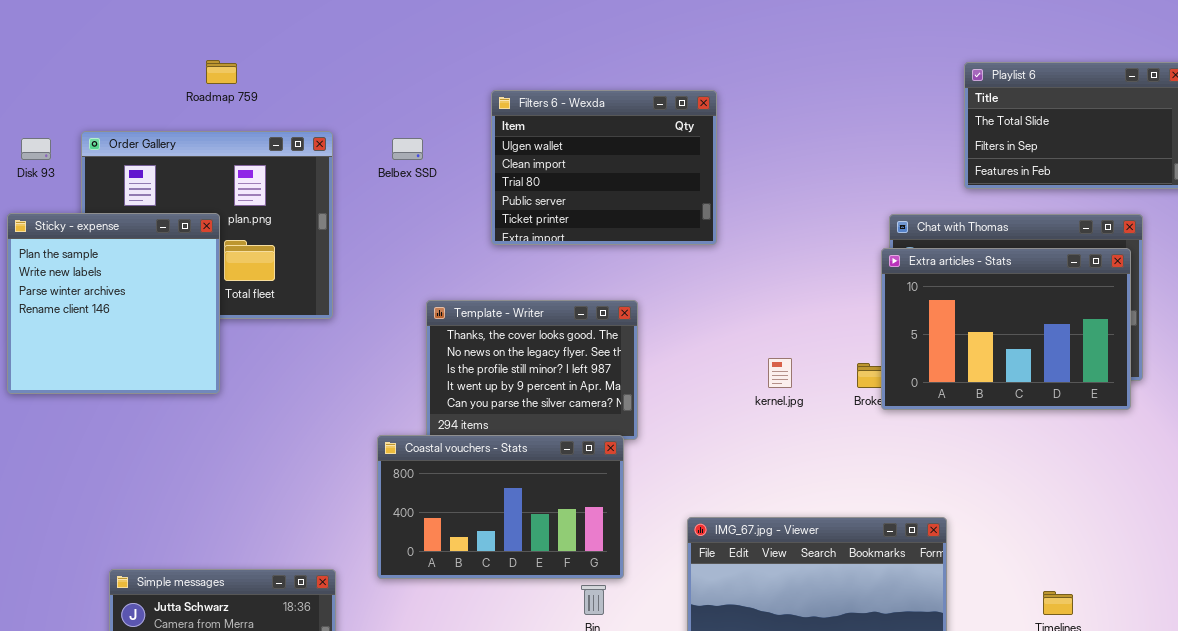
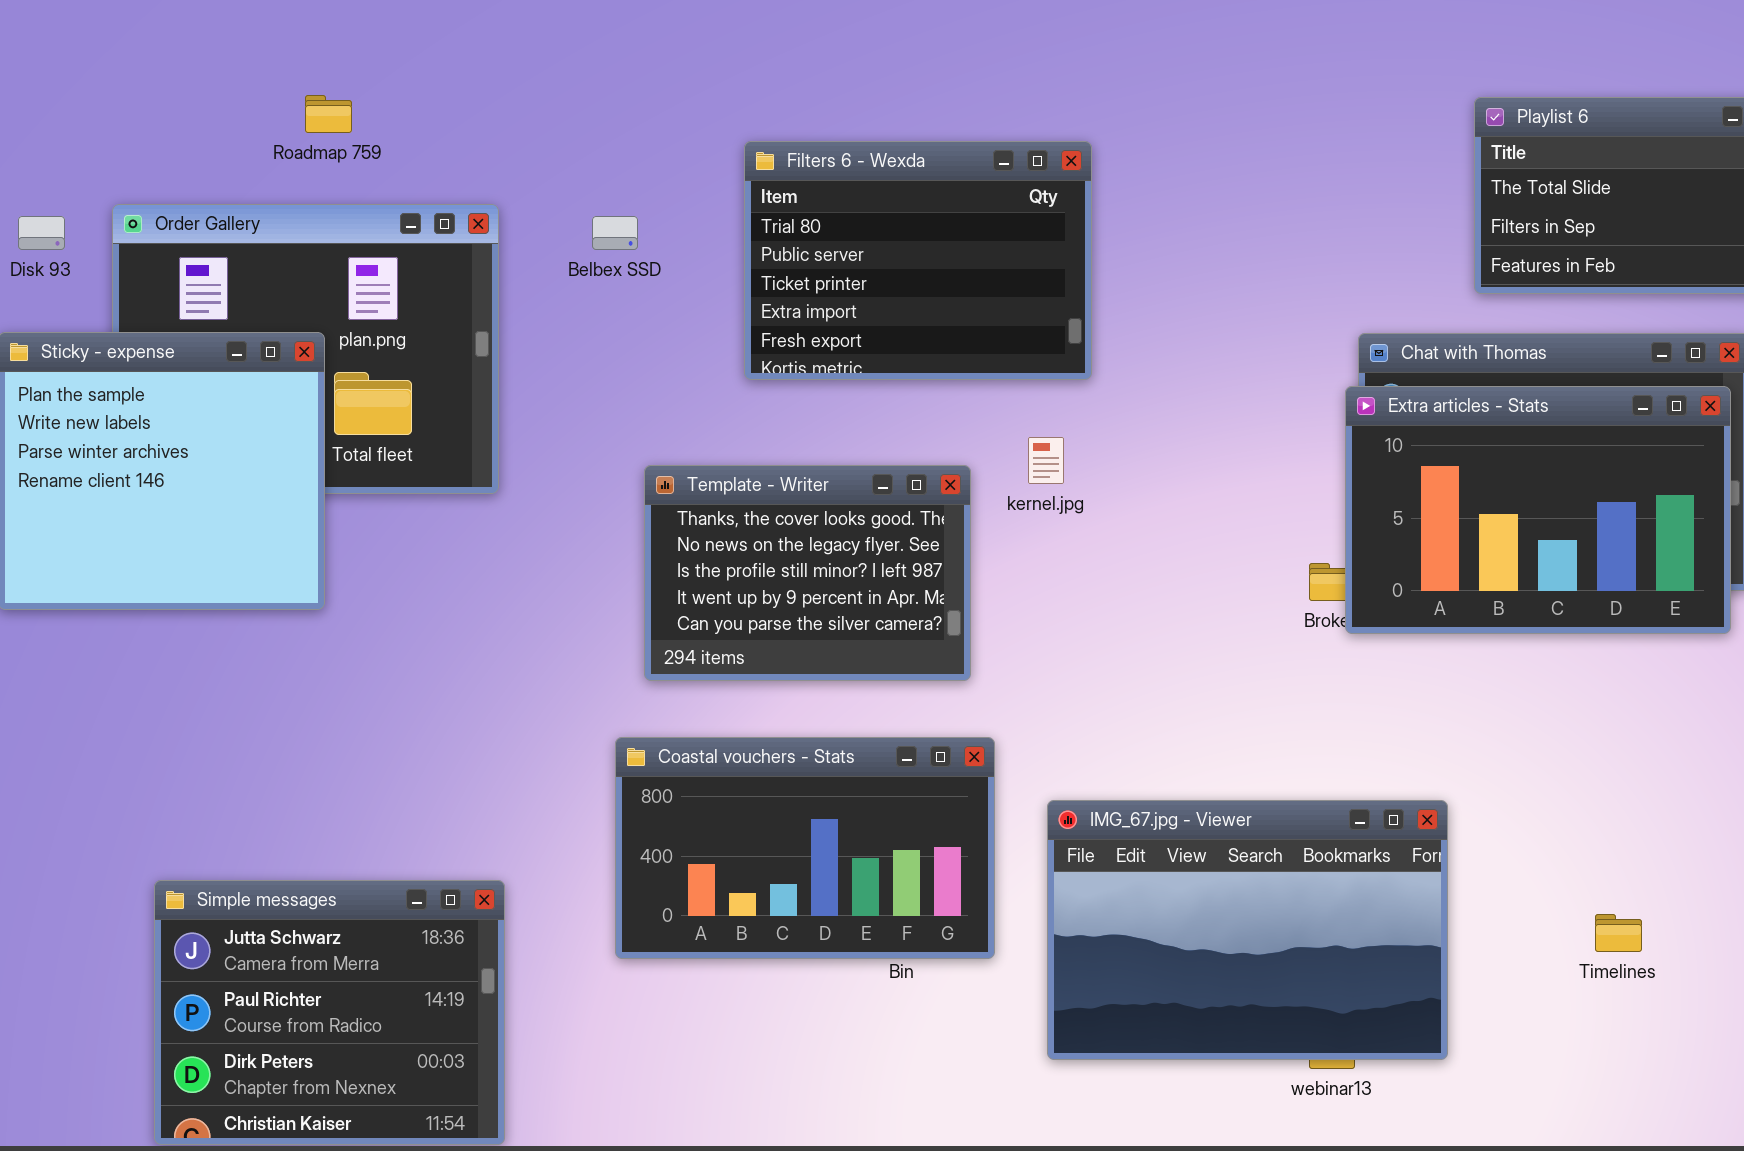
Filters 6 - Wexda: [491,90,717,245] -> [744,141,1092,380], scrolled down 2 rows
kernel.jpg: [768,358,792,388] -> [1028,437,1064,484], moved
Coastal vouchers - Stats: [377,435,624,579] -> [615,737,995,959], moved

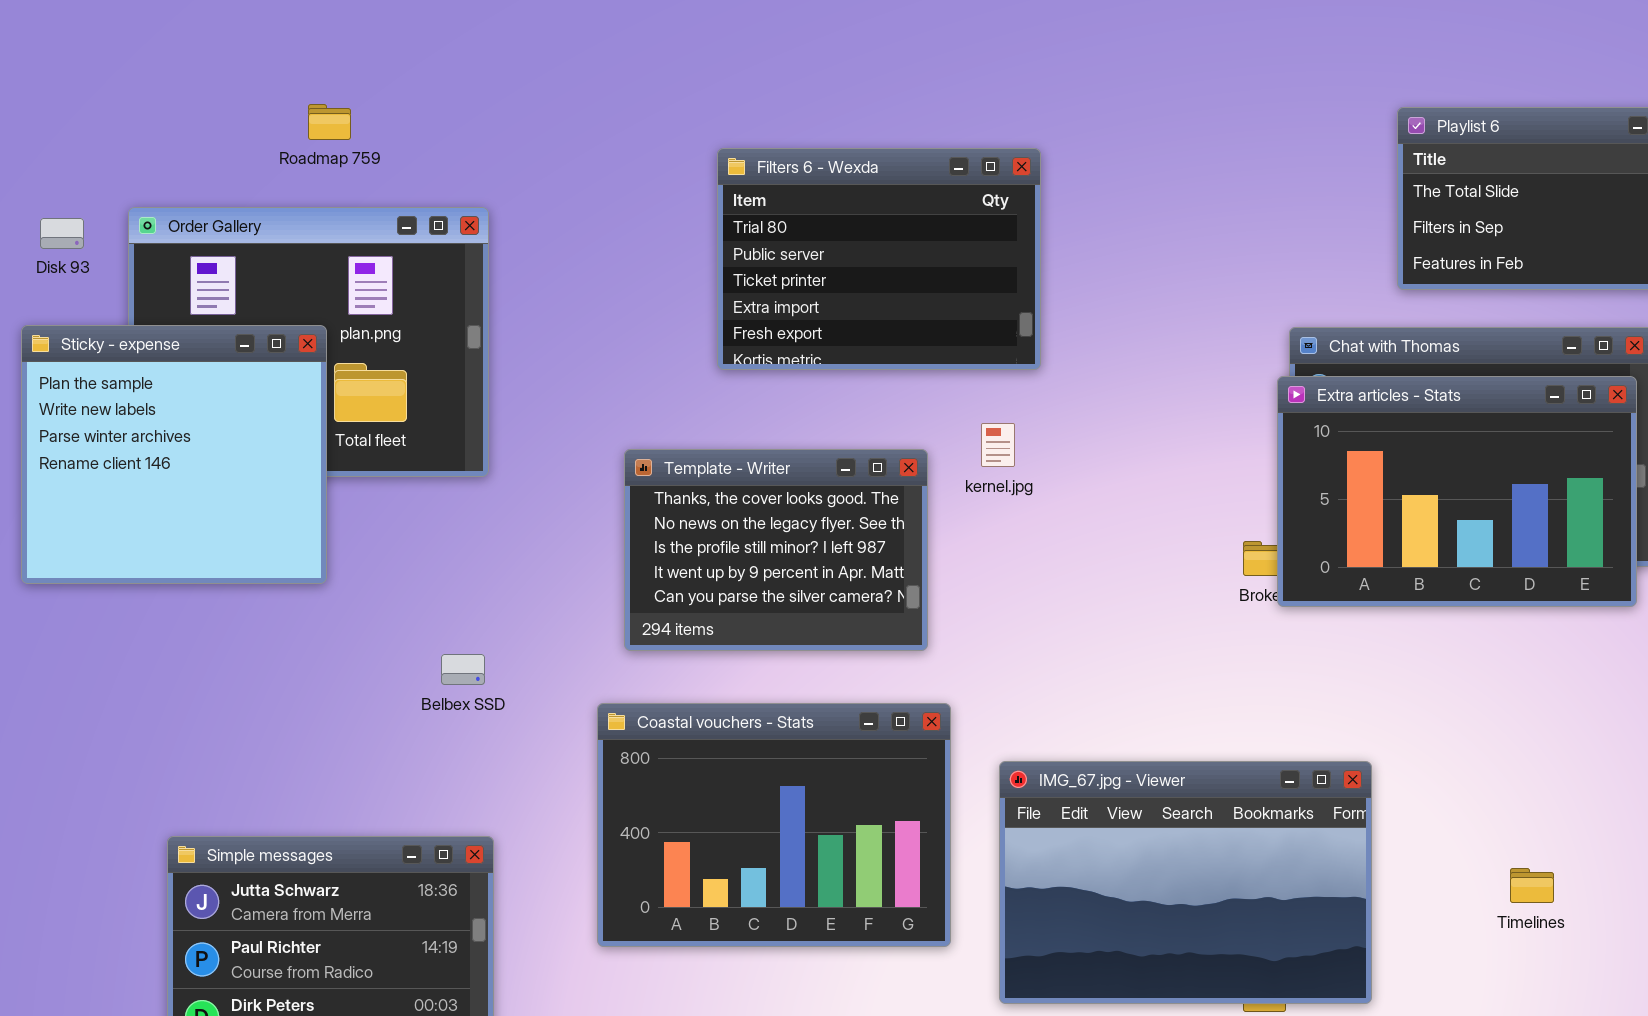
Belbex SSD: [592,216,638,250] -> [441,654,485,685], moved
Coastal vouchers - Stats: [615,737,995,959] -> [597,703,951,947], resized

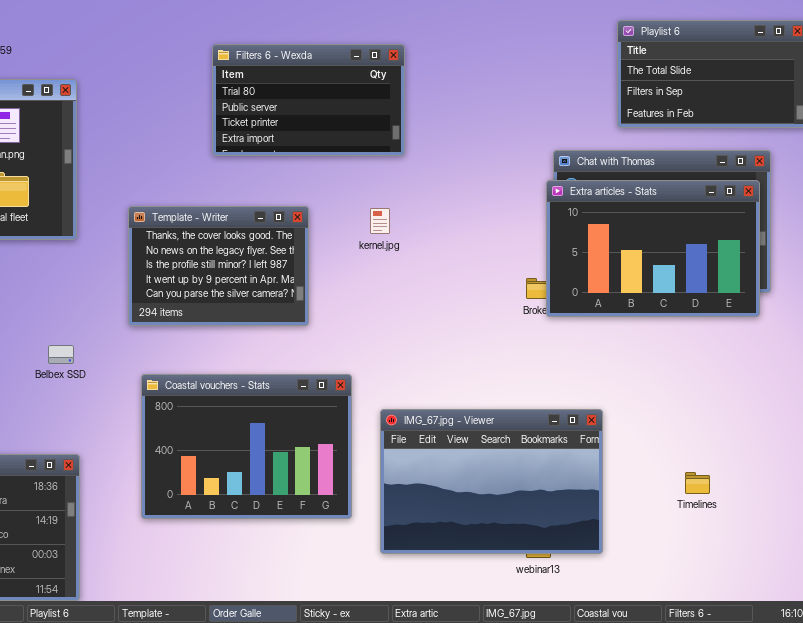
Filters 6 - Wexda: [717,148,1041,370] -> [212,44,405,156], resized
Template - Writer: [624,449,928,651] -> [128,206,309,326], moved

